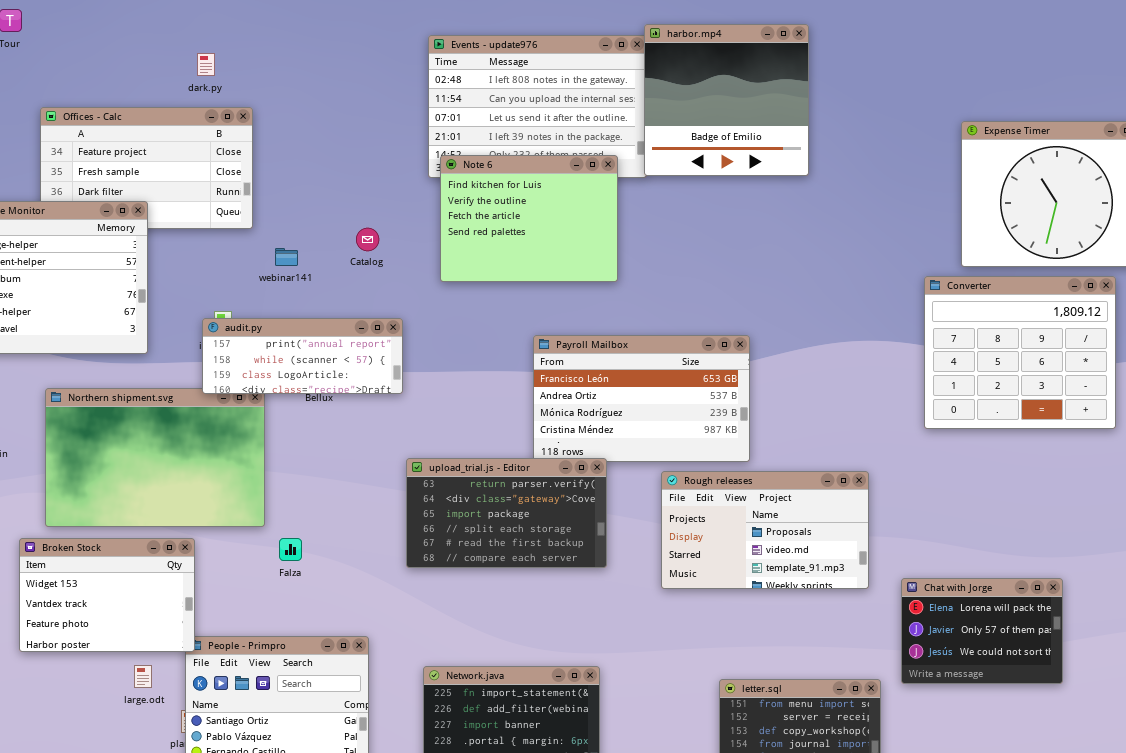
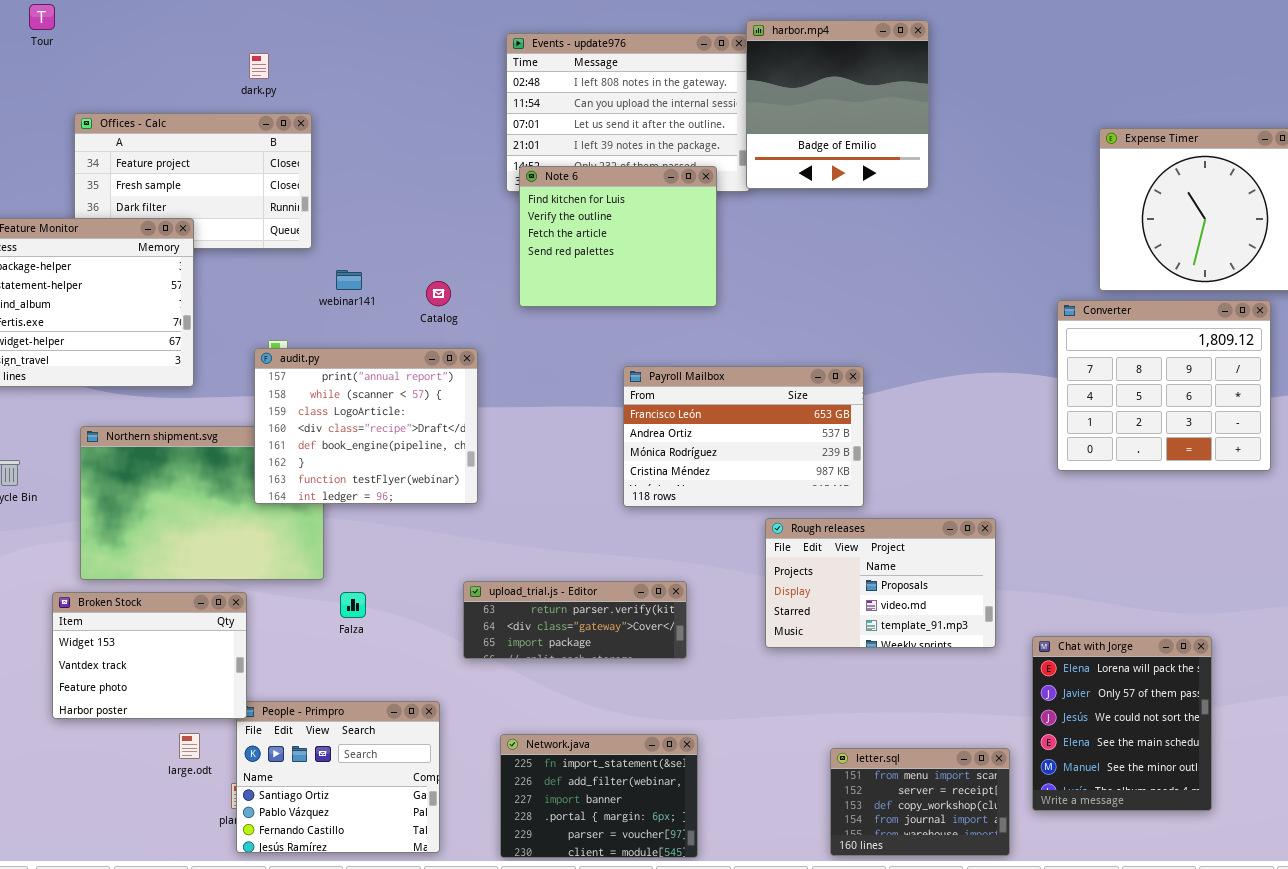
Catalog: [356,228,379,251] -> [426,281,451,306], moved
audit.py: [202,318,403,394] -> [254,348,478,504], resized
upload_trial.js - Editor: [406,458,607,568] -> [463,581,687,659], moved, resized
Chat with Jorge: [901,578,1063,684] -> [1032,636,1212,811], resized

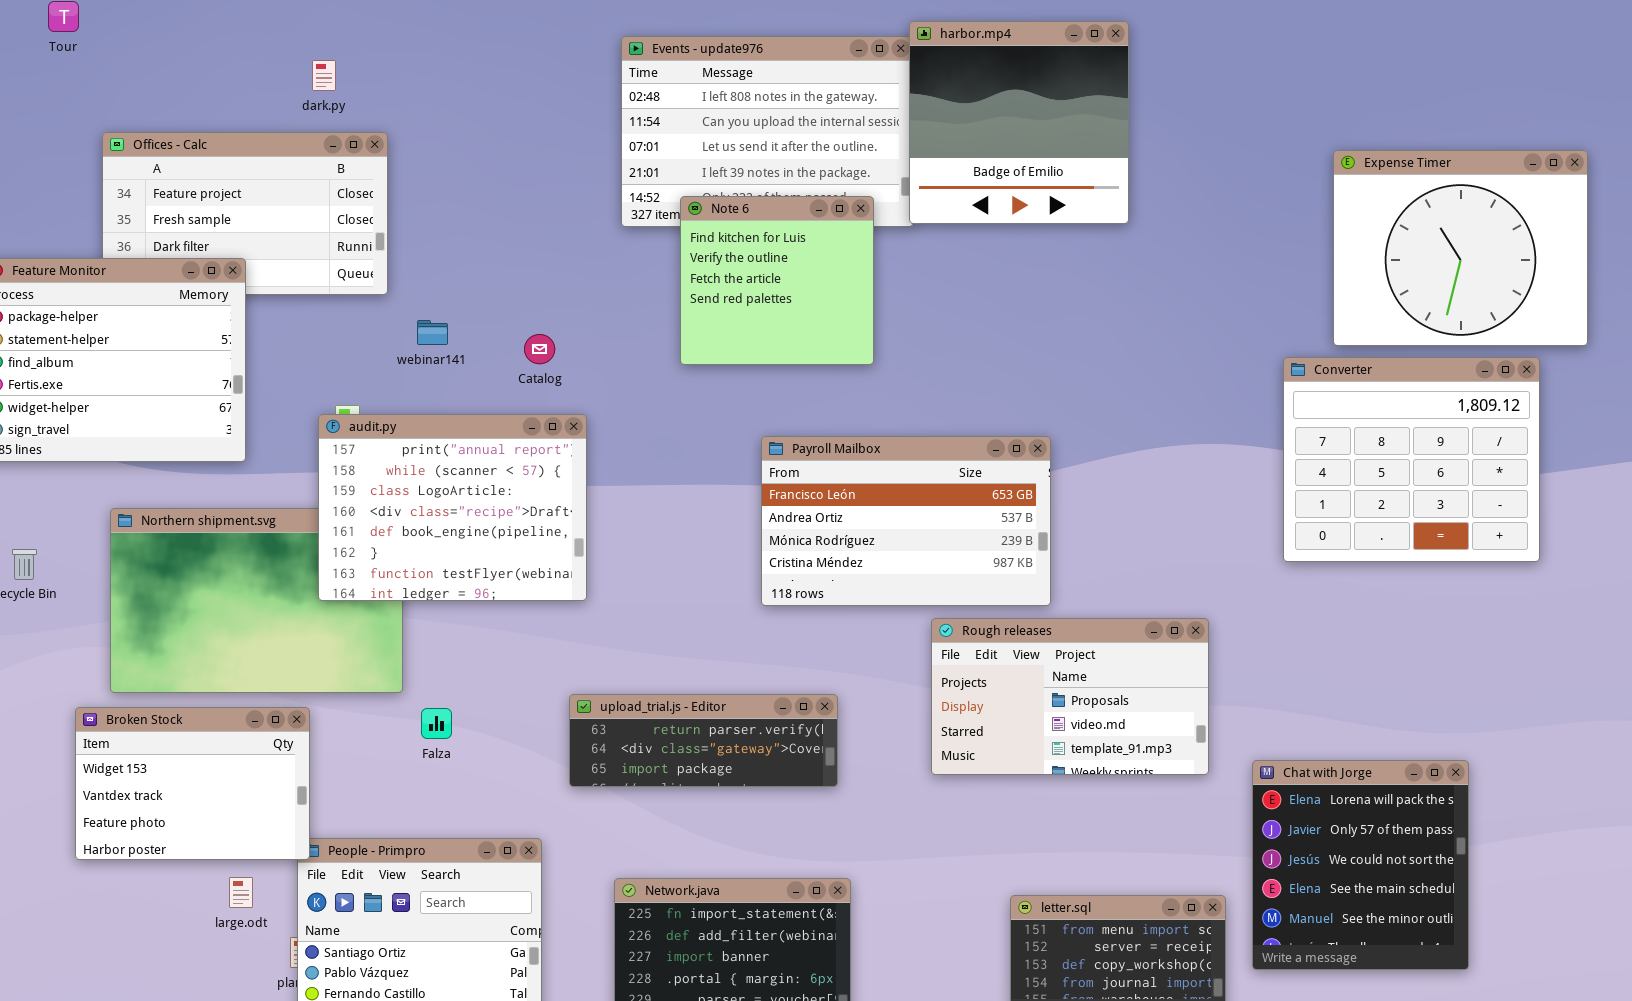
Note 6: [519,166,717,307] -> [680,196,874,365], resized

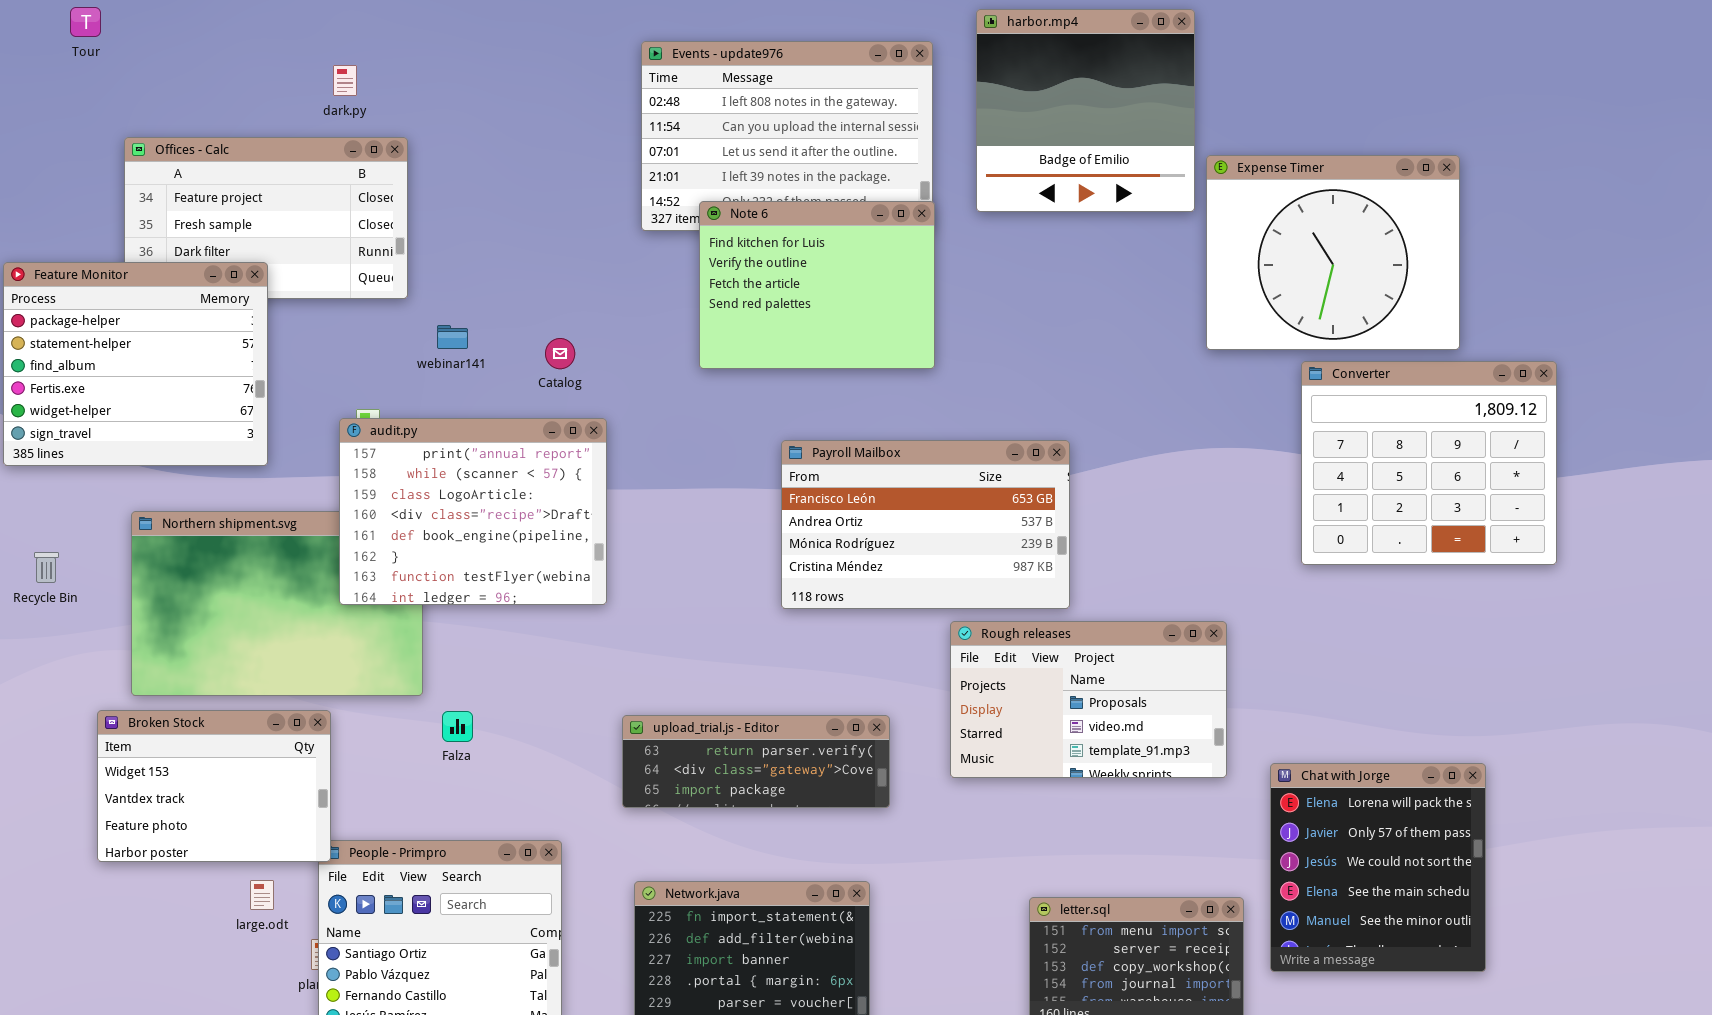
harbor.mp4: [909,21,1129,224] -> [976,9,1195,212], moved
Expense Timer: [1333,150,1588,346] -> [1206,155,1460,350], moved
Note 6: [680,196,874,365] -> [699,201,935,369], resized
upload_trial.js - Editor: [569,694,838,787] -> [622,715,890,808], moved

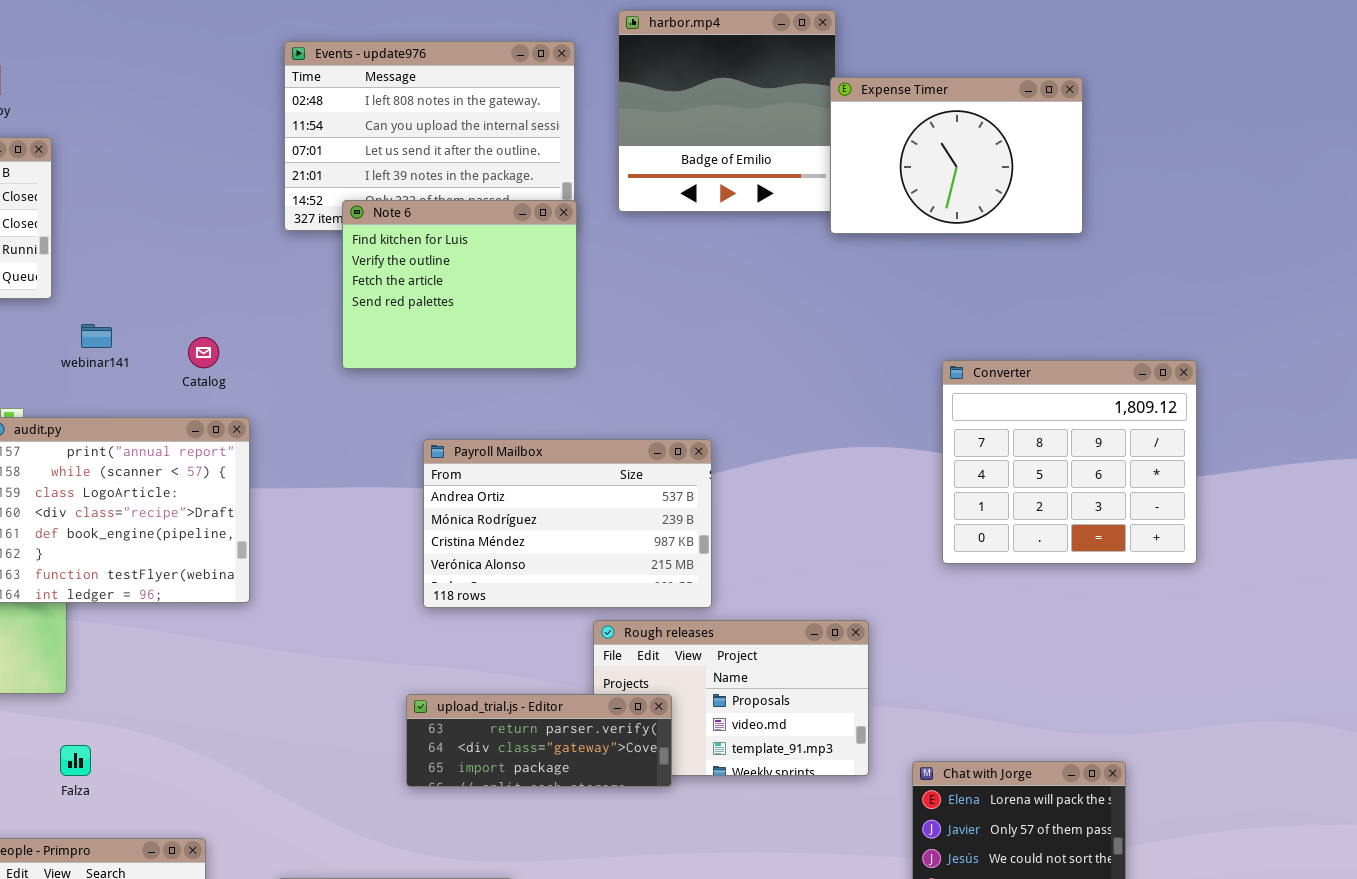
Expense Timer: [1206,155,1460,350] -> [830,77,1083,234], moved, resized
Payroll Mailbox: [781,440,1070,609] -> [423,439,712,608], scrolled down 1 row
Falza: [442,711,473,742] -> [60,745,91,776], moved
upload_trial.js - Editor: [622,715,890,808] -> [406,694,672,787], moved

